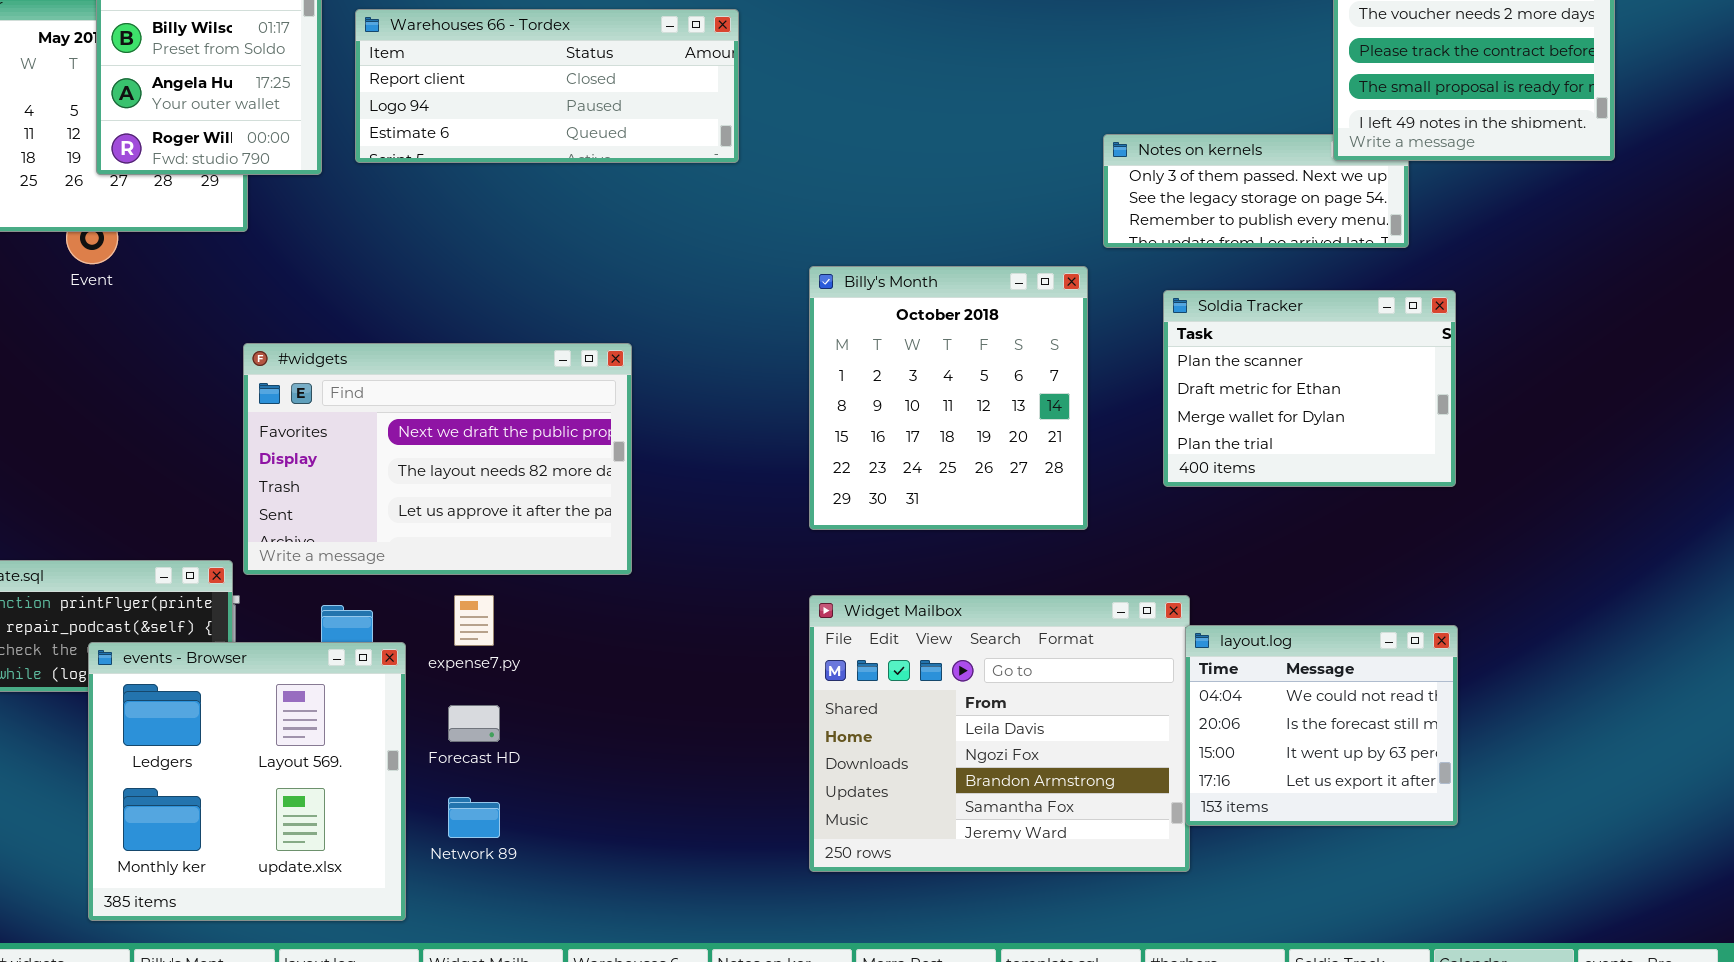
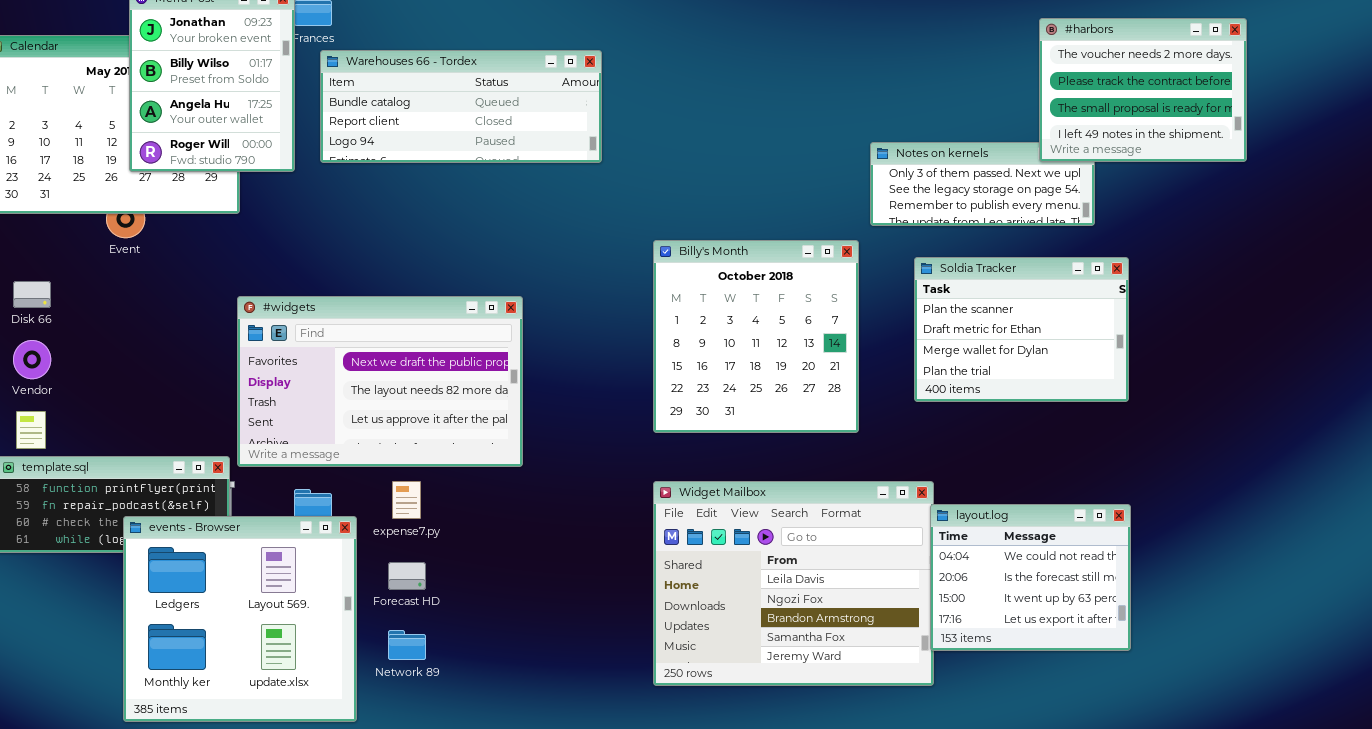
Warehouses 66 - Tordex: [355,9,739,163] -> [320,50,602,163], scrolled up 1 row

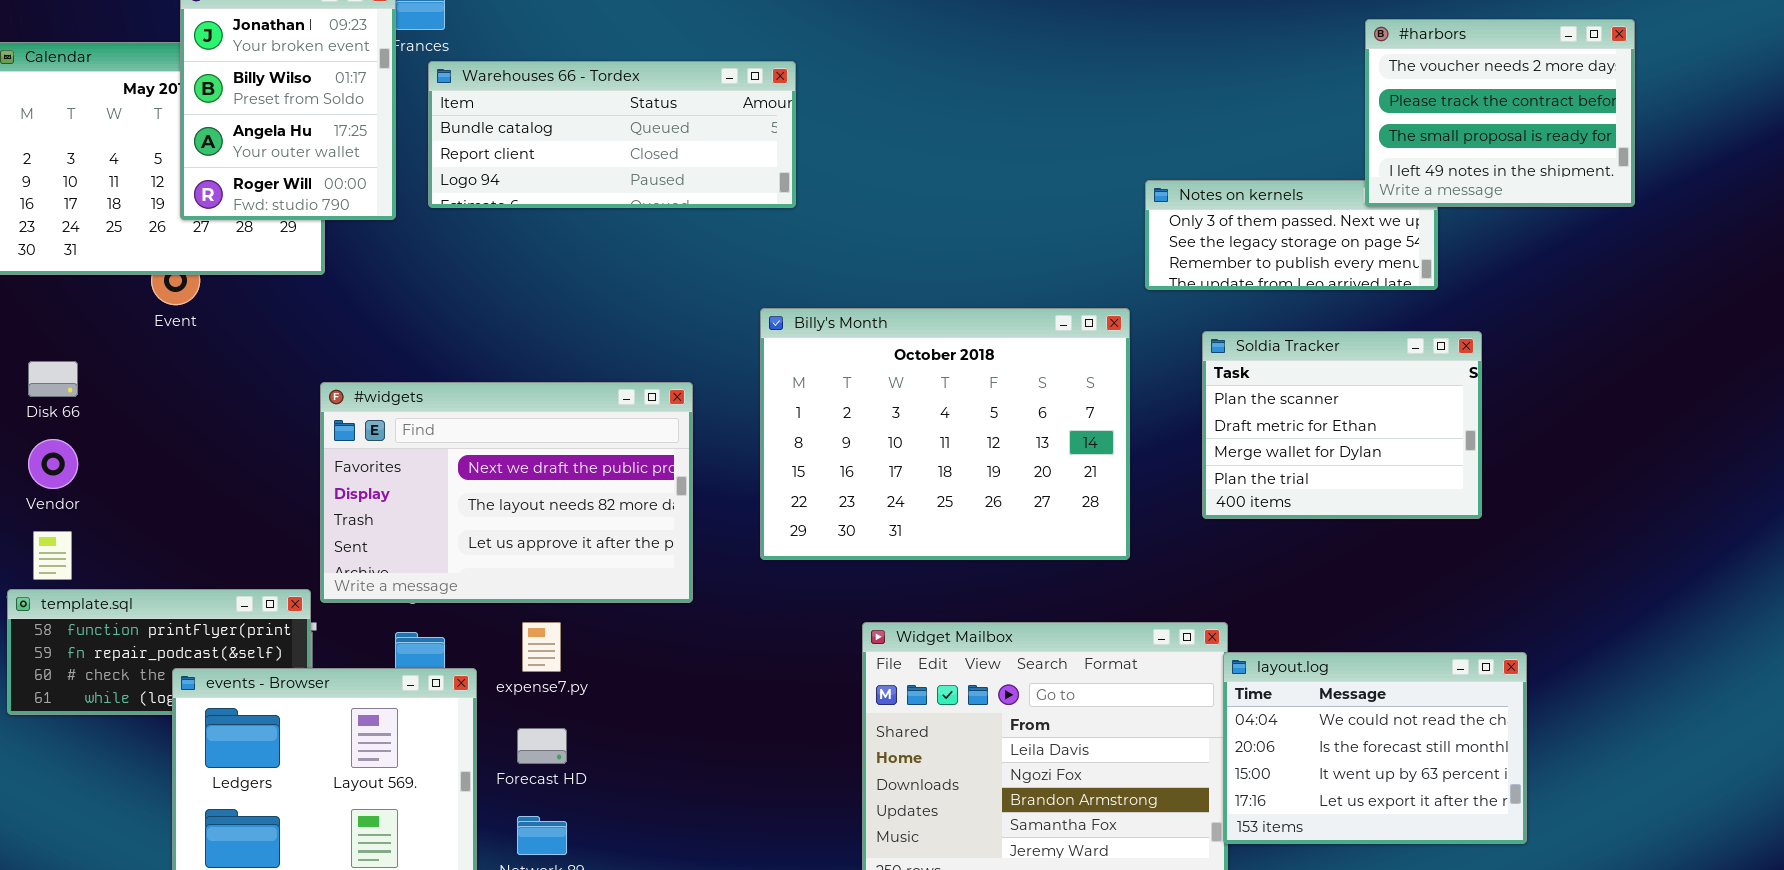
Billy's Month: [653,240,859,433] -> [760,308,1130,560], resized
layout.log: [930,504,1131,651] -> [1223,652,1527,844], resized

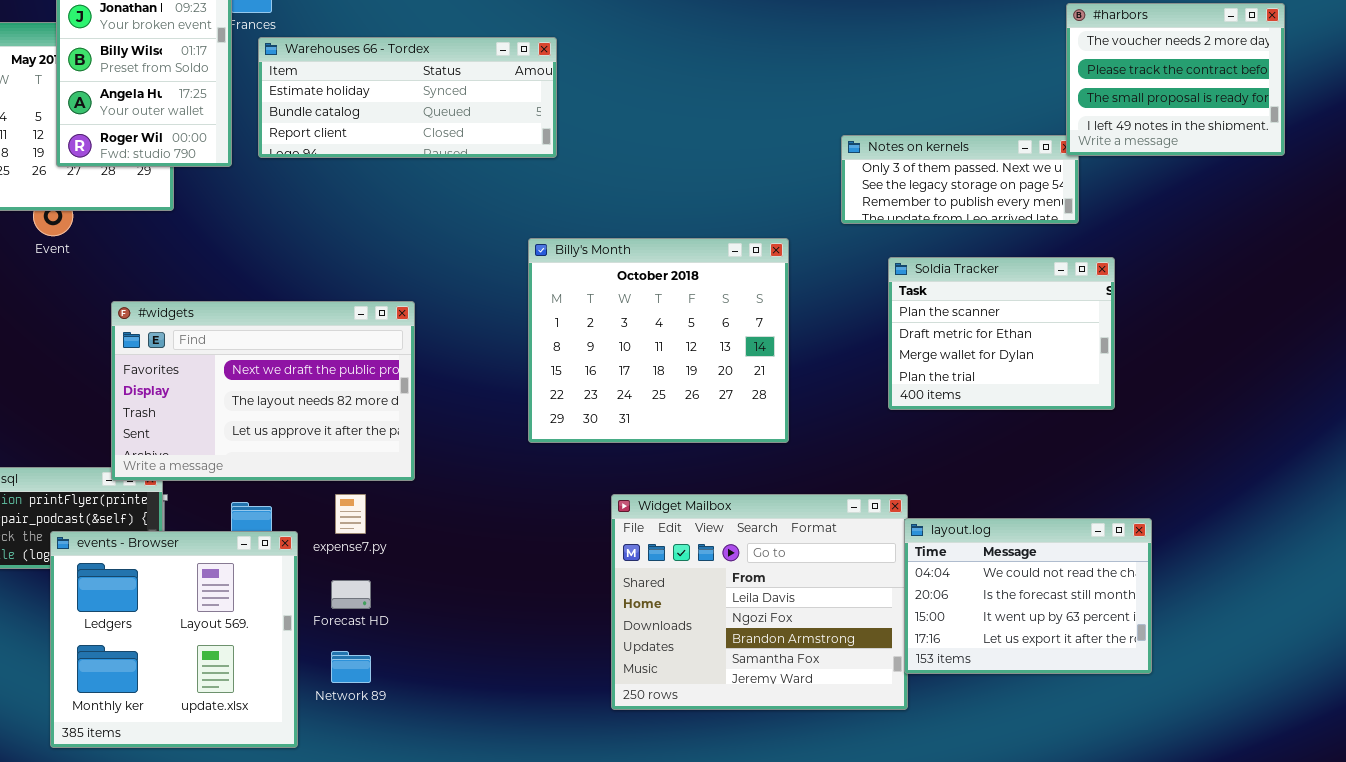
#harbors: [1365,19,1635,207] -> [1066,3,1285,156], moved
Warehouses 66 - Tordex: [428,61,796,208] -> [258,37,557,158], scrolled up 1 row
Billy's Month: [760,308,1130,560] -> [528,238,789,443], resized
#widgets: [320,382,693,603] -> [111,301,415,481], moved

